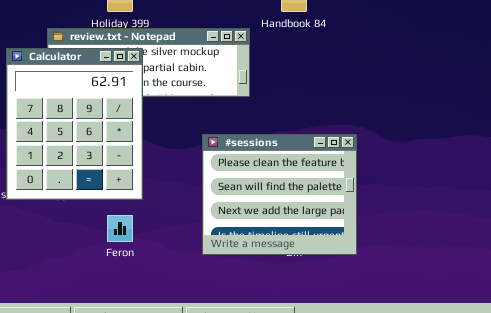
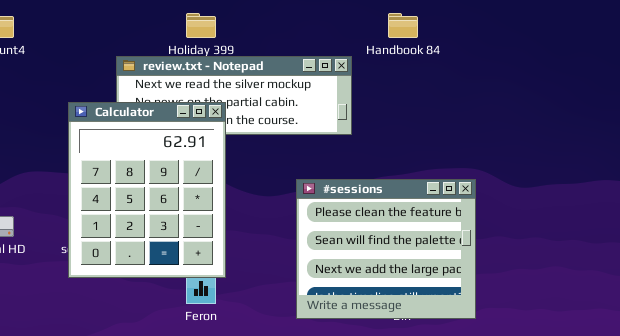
Calculator: [6,48,143,200] -> [68,102,226,278], moved

